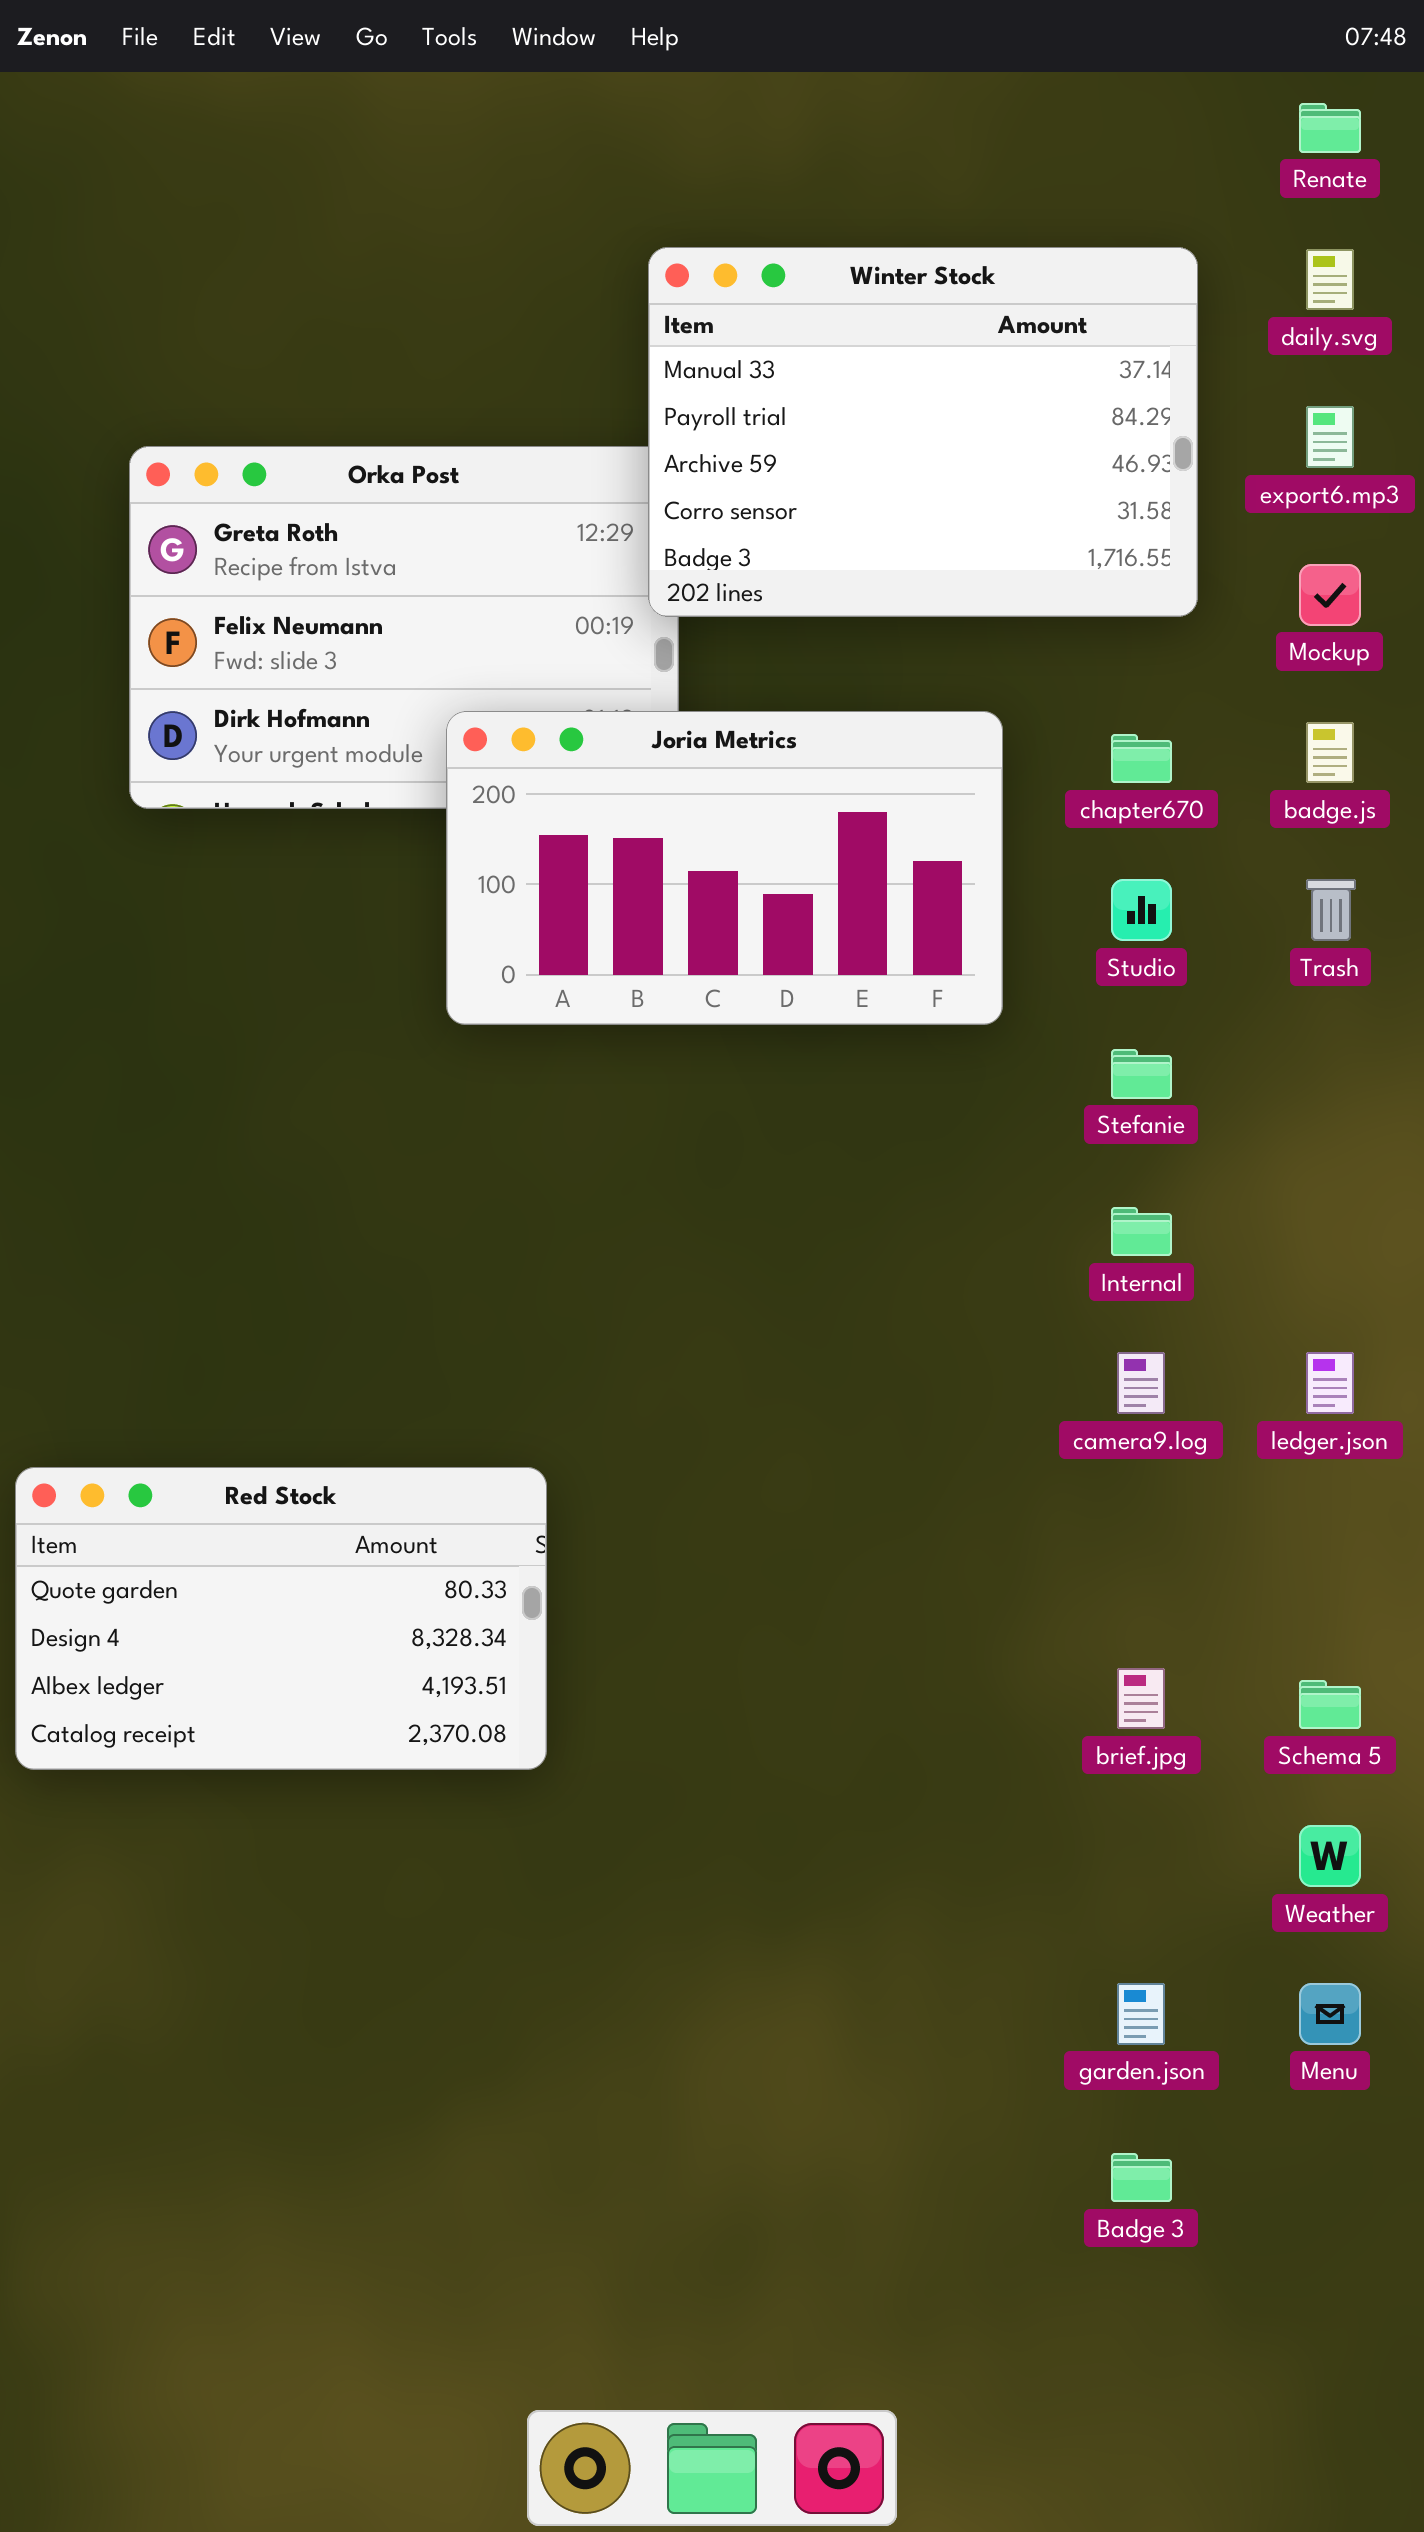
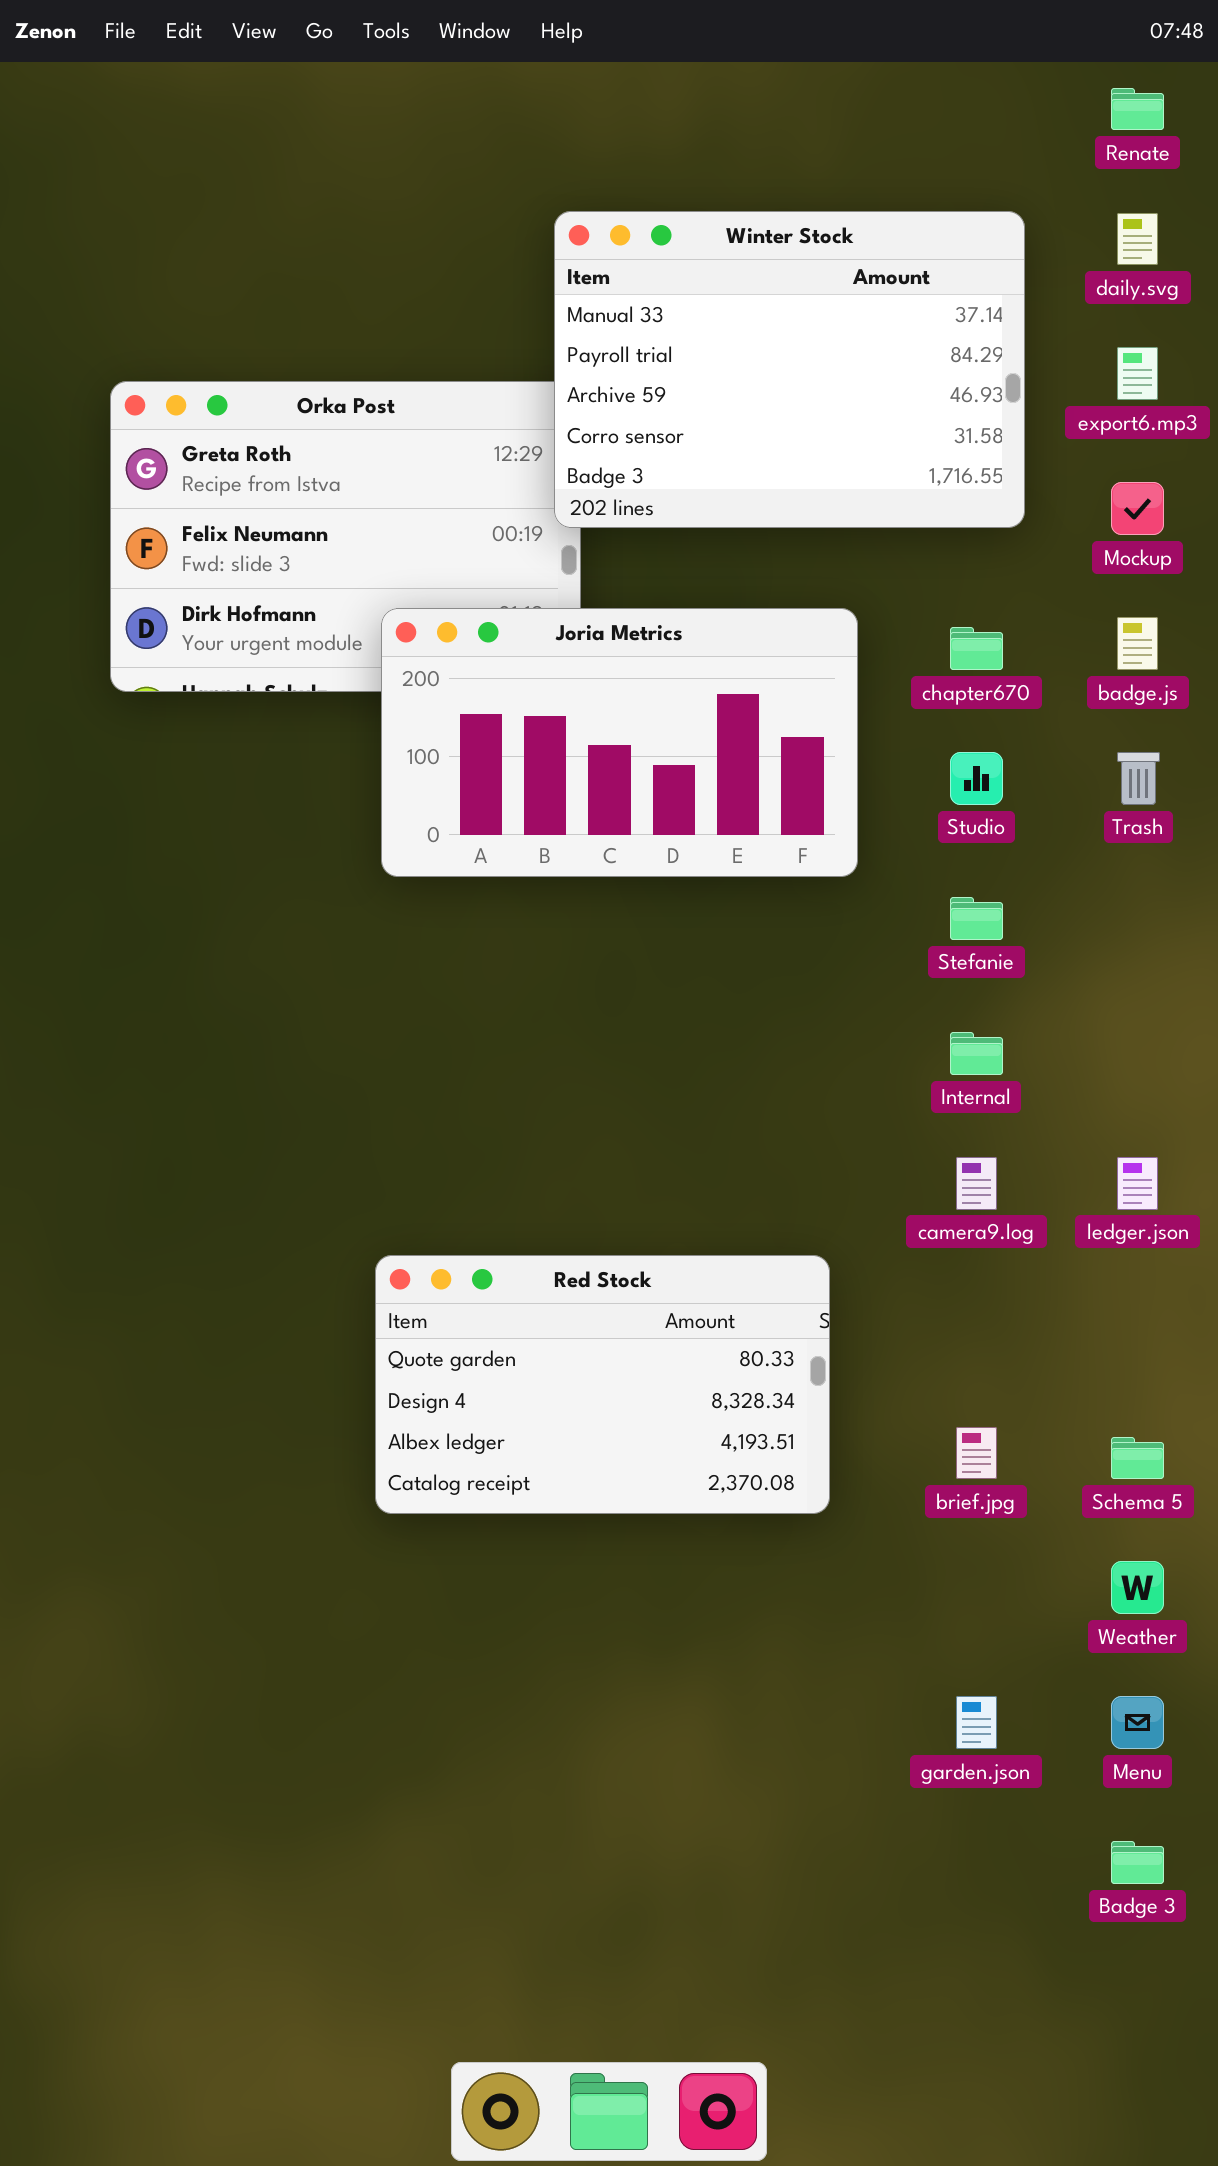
Red Stock: [15,1467,547,1770] -> [375,1255,830,1514], moved
Badge 3: [1111,2153,1172,2202] -> [1111,1841,1164,1884], moved

